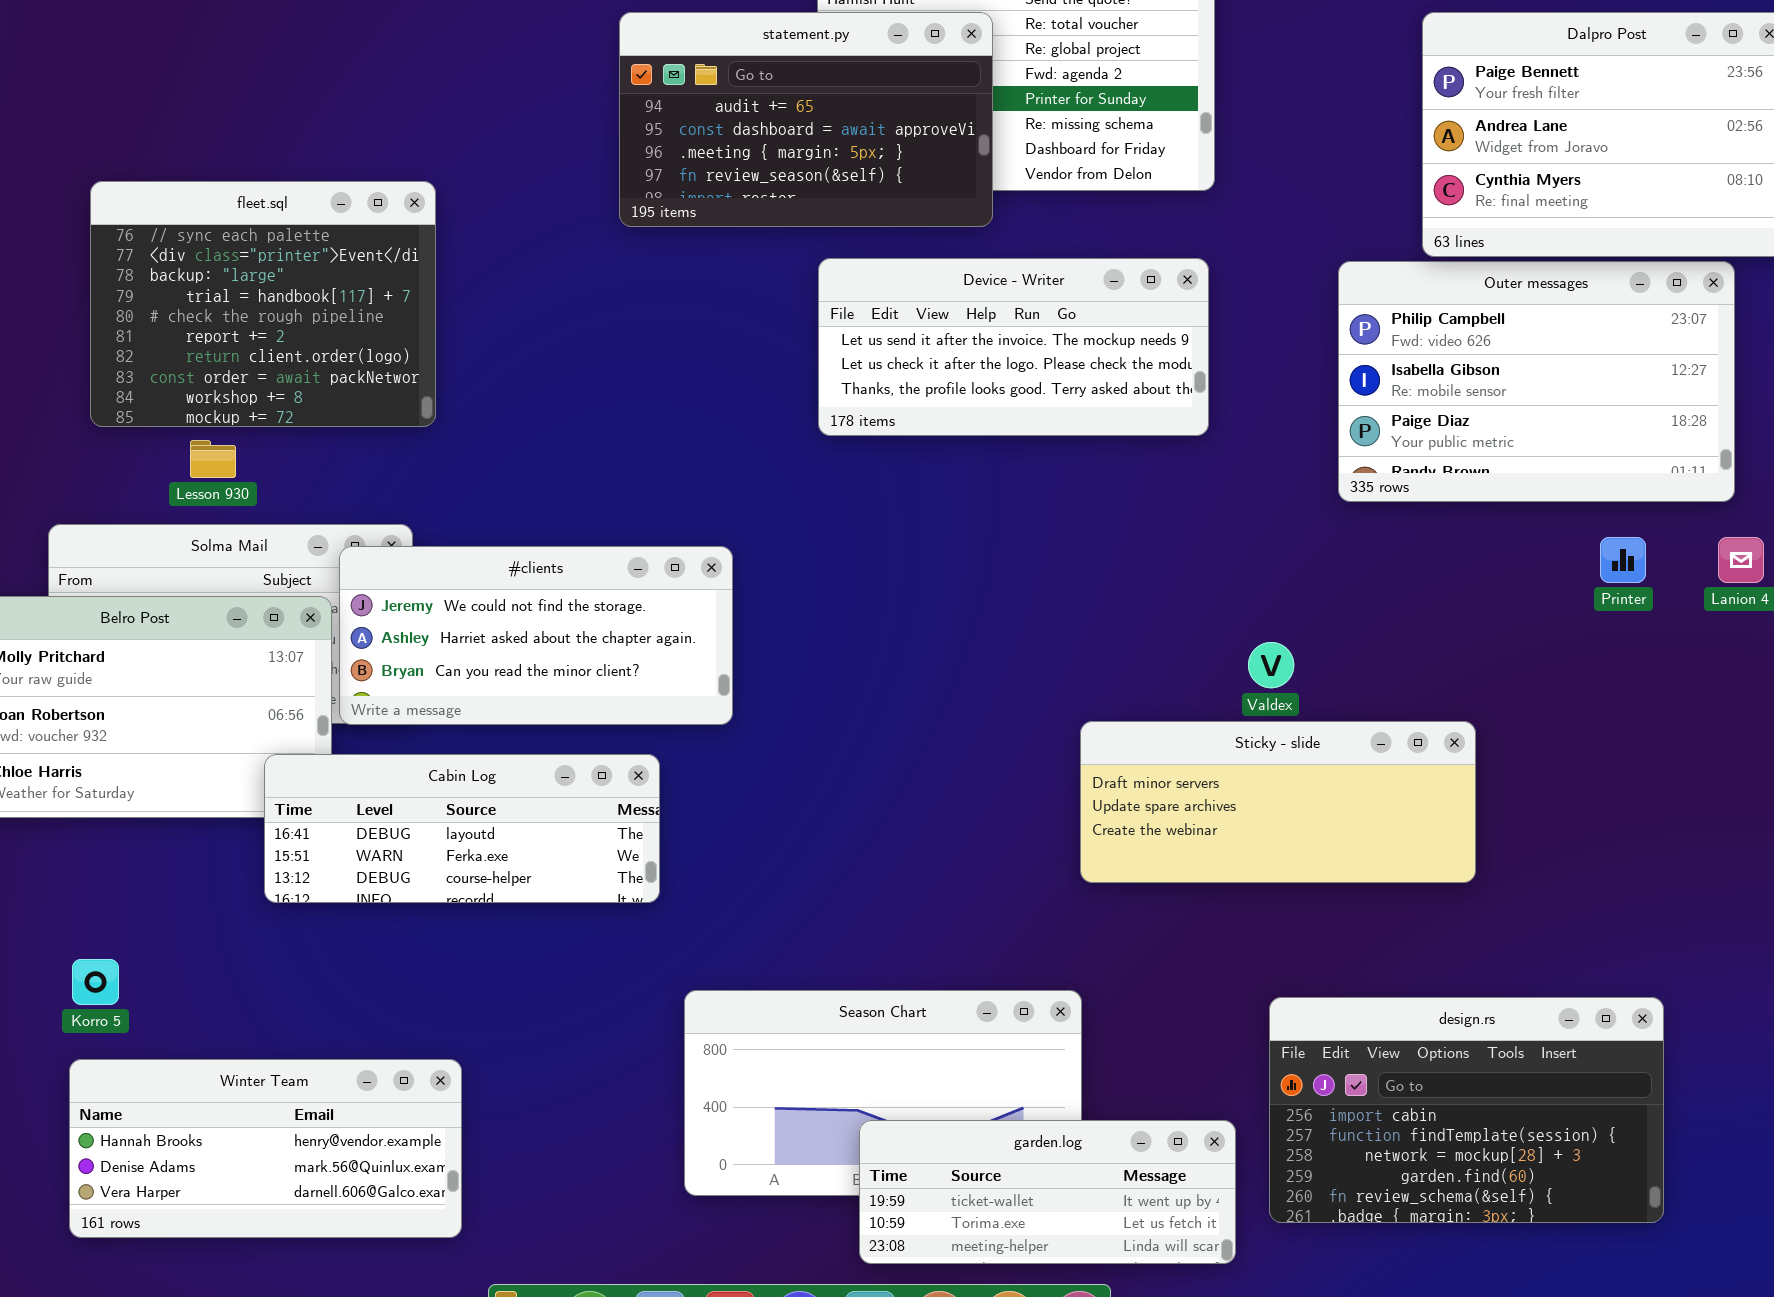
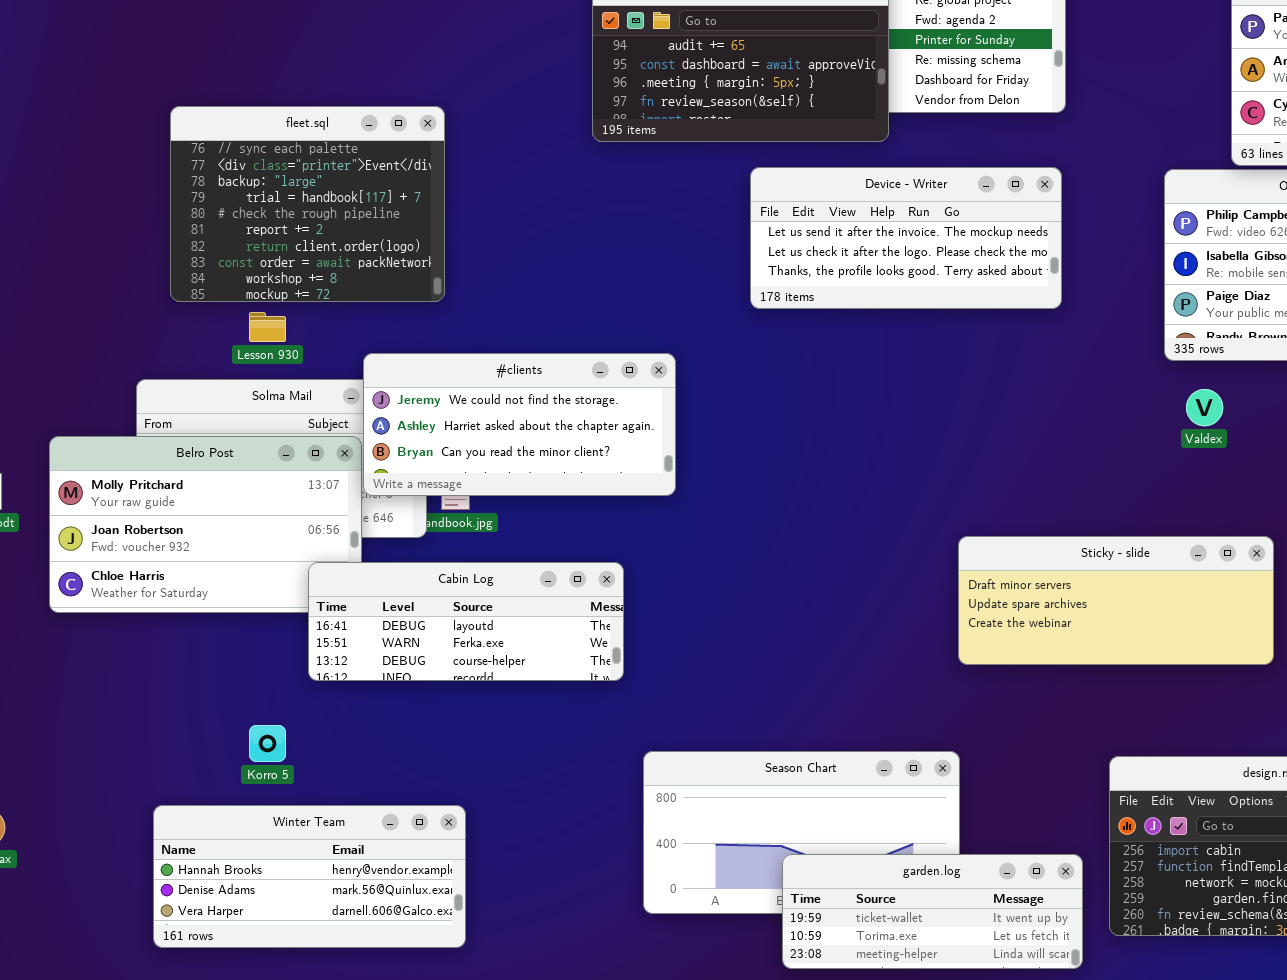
#clients: [339,546,733,725] -> [363,353,676,496], moved
Valdex: [1248,642,1294,688] -> [1186,389,1223,426], moved
Korro 5: [72,959,119,1005] -> [249,725,286,762], moved

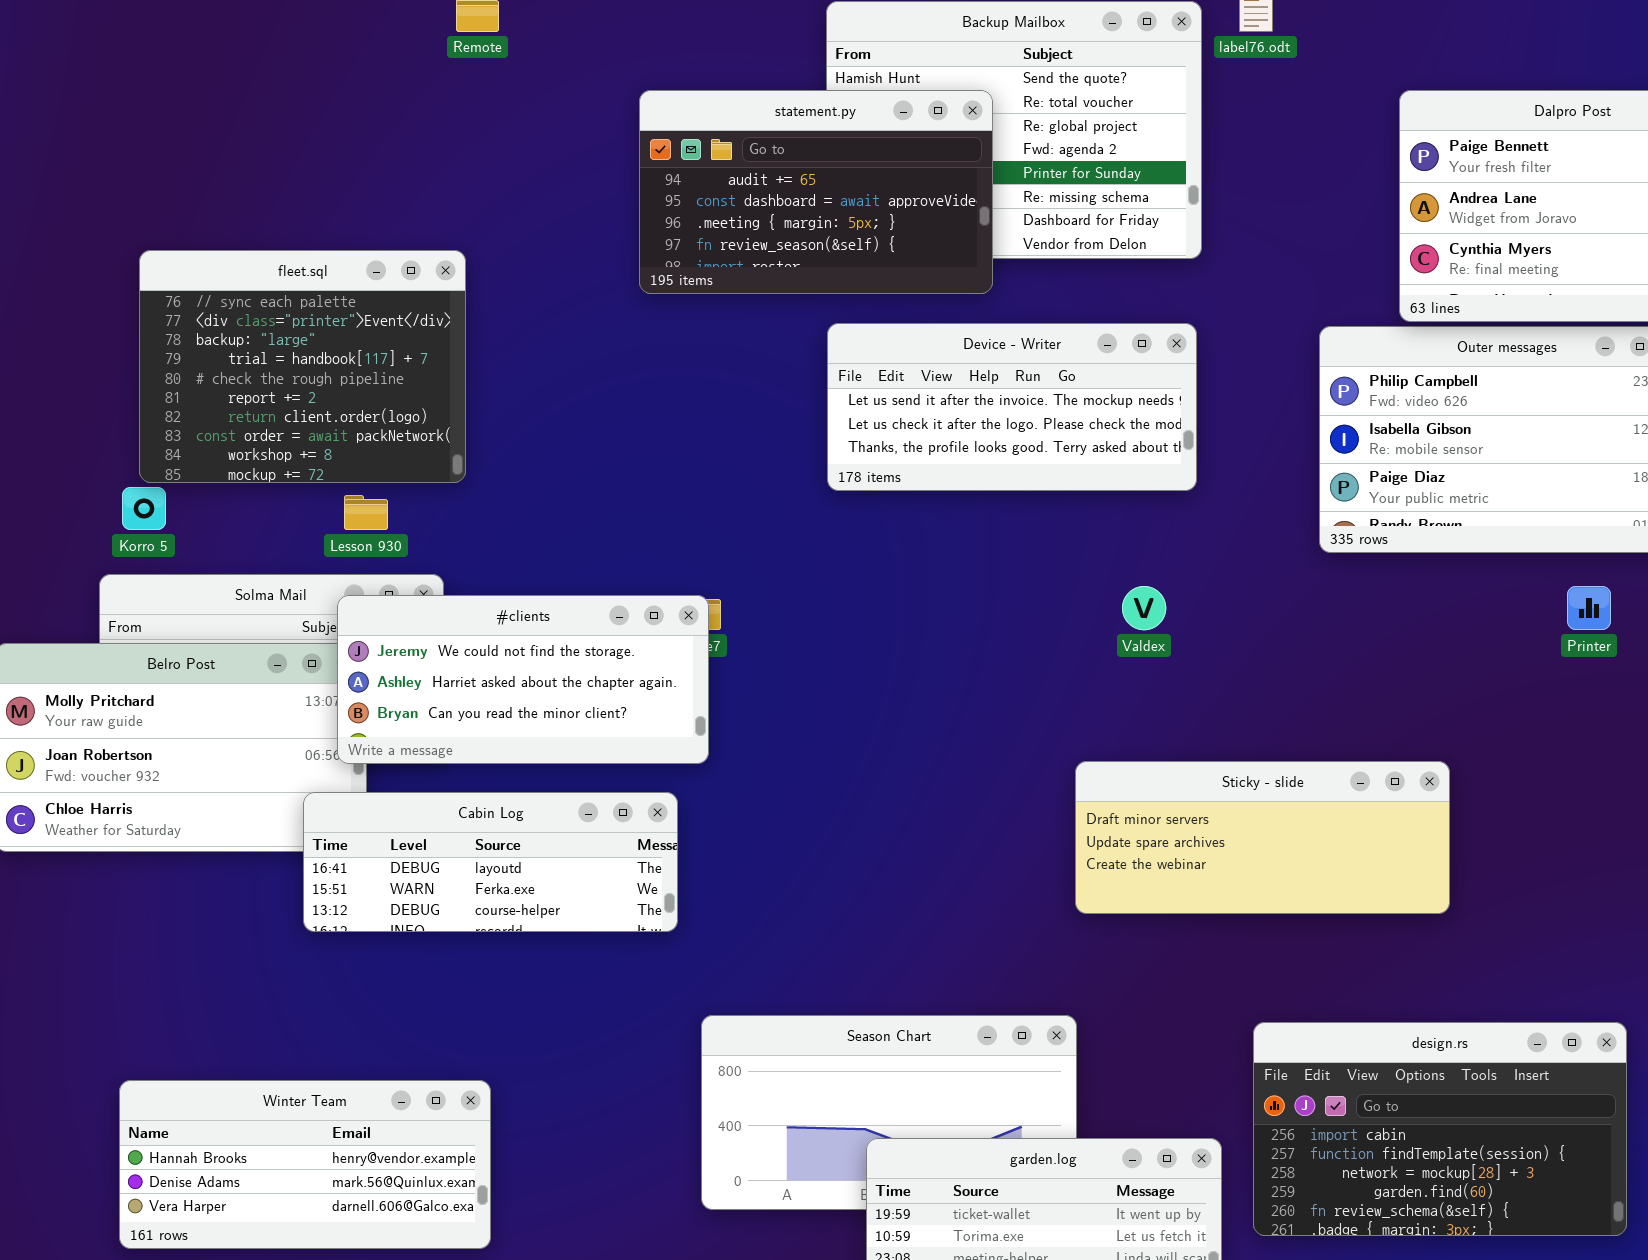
Lesson 930: [249,312,286,342] -> [344,495,388,530], moved
#clients: [363,353,676,496] -> [337,595,709,764], moved
Valdex: [1186,389,1223,426] -> [1122,586,1166,630], moved
Korro 5: [249,725,286,762] -> [122,487,166,530], moved

